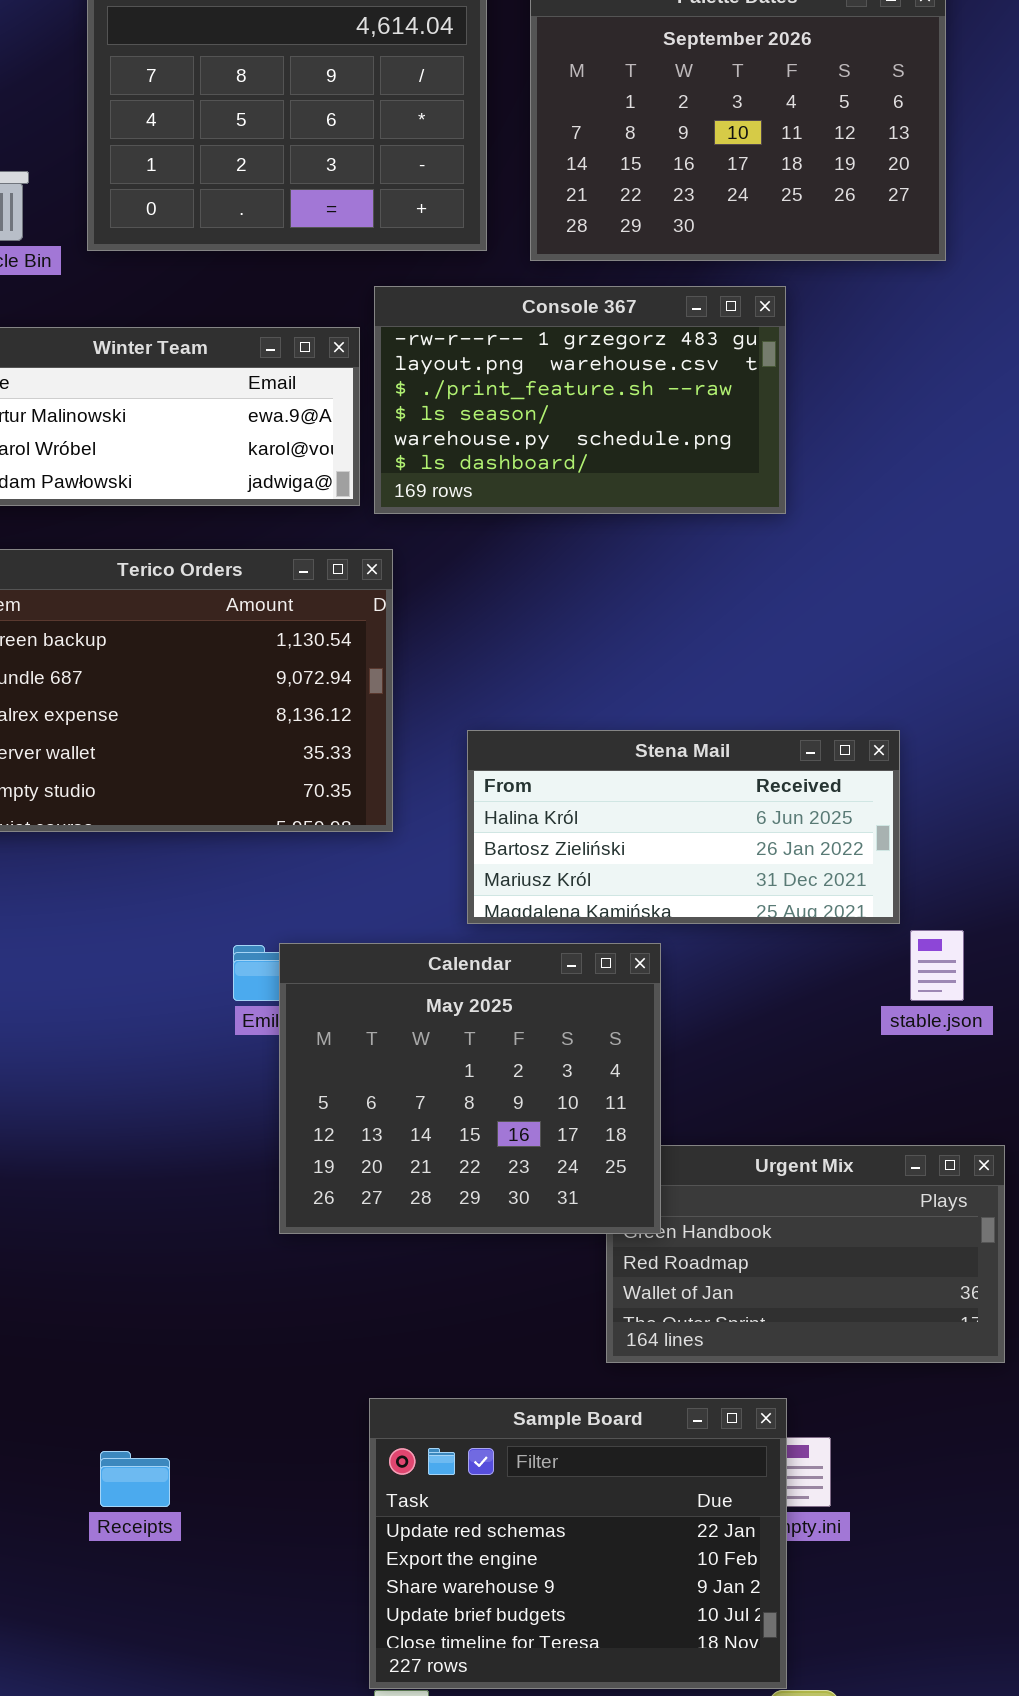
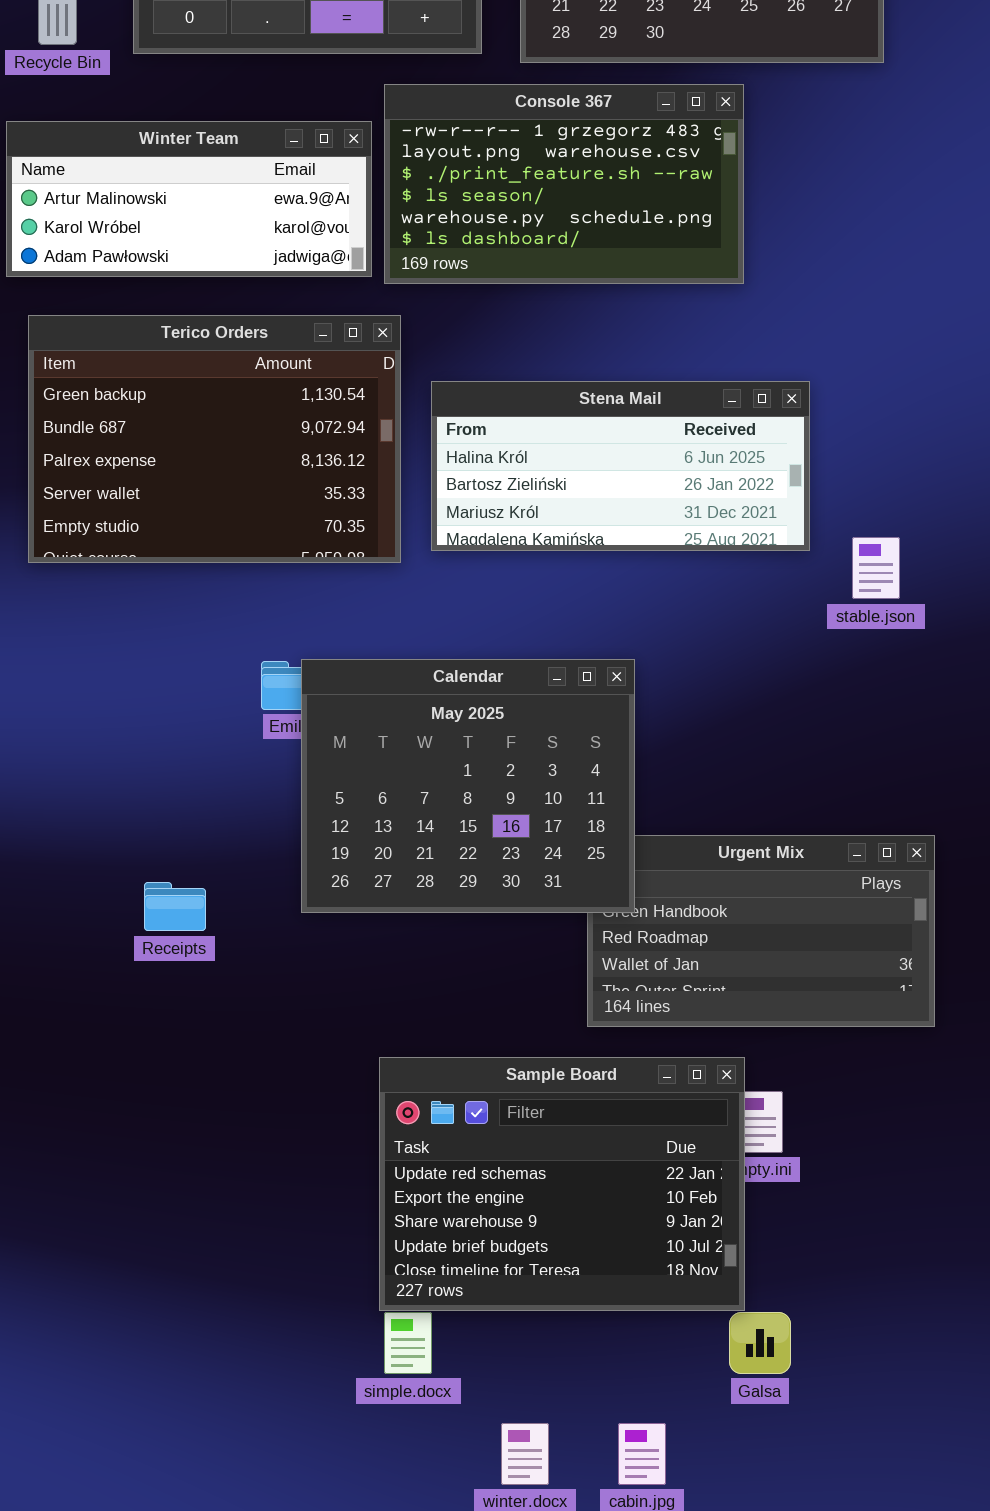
Stena Mail: [467,730,900,924] -> [431,381,810,551], moved
stable.json: [910,930,964,1001] -> [852,537,900,599], moved
Receipts: [100,1451,170,1507] -> [144,882,206,931], moved

